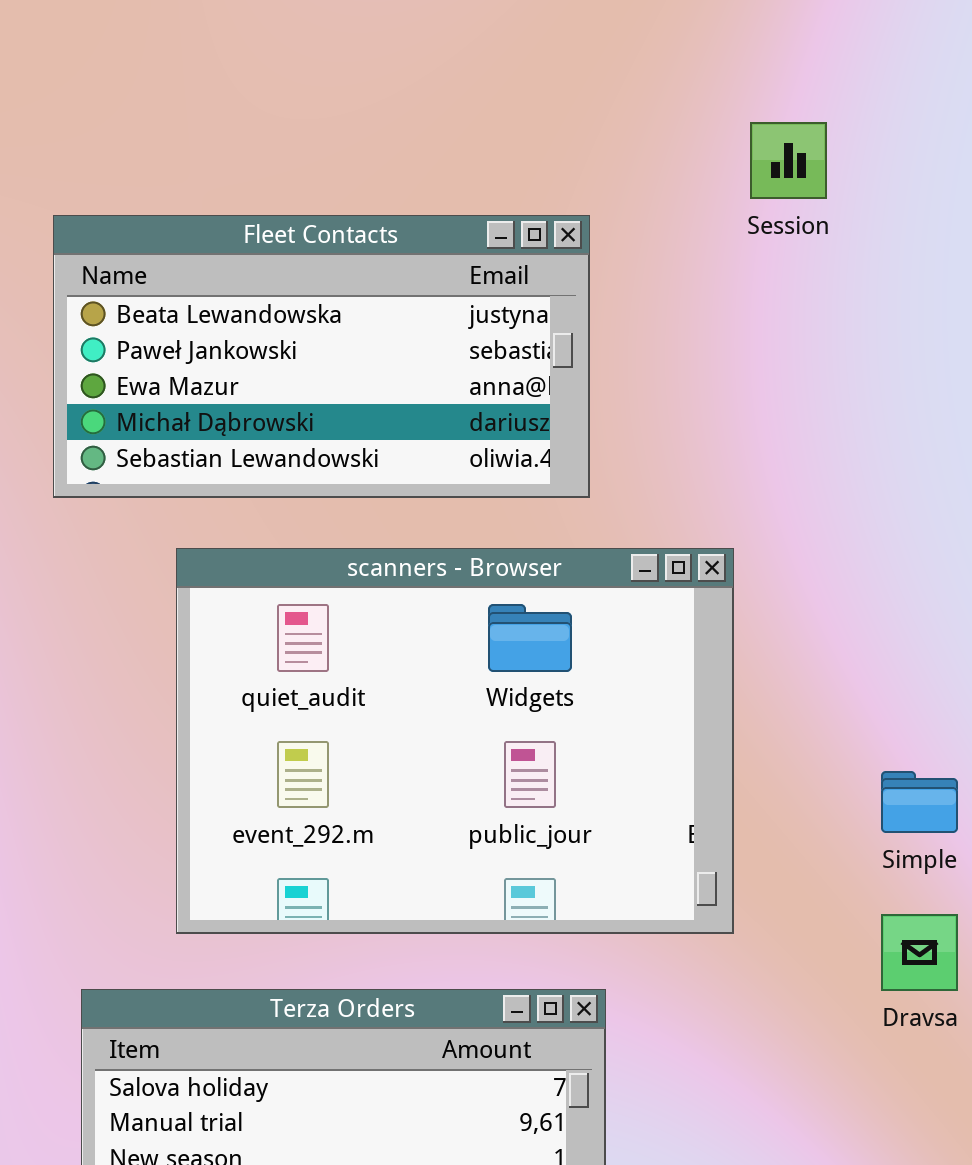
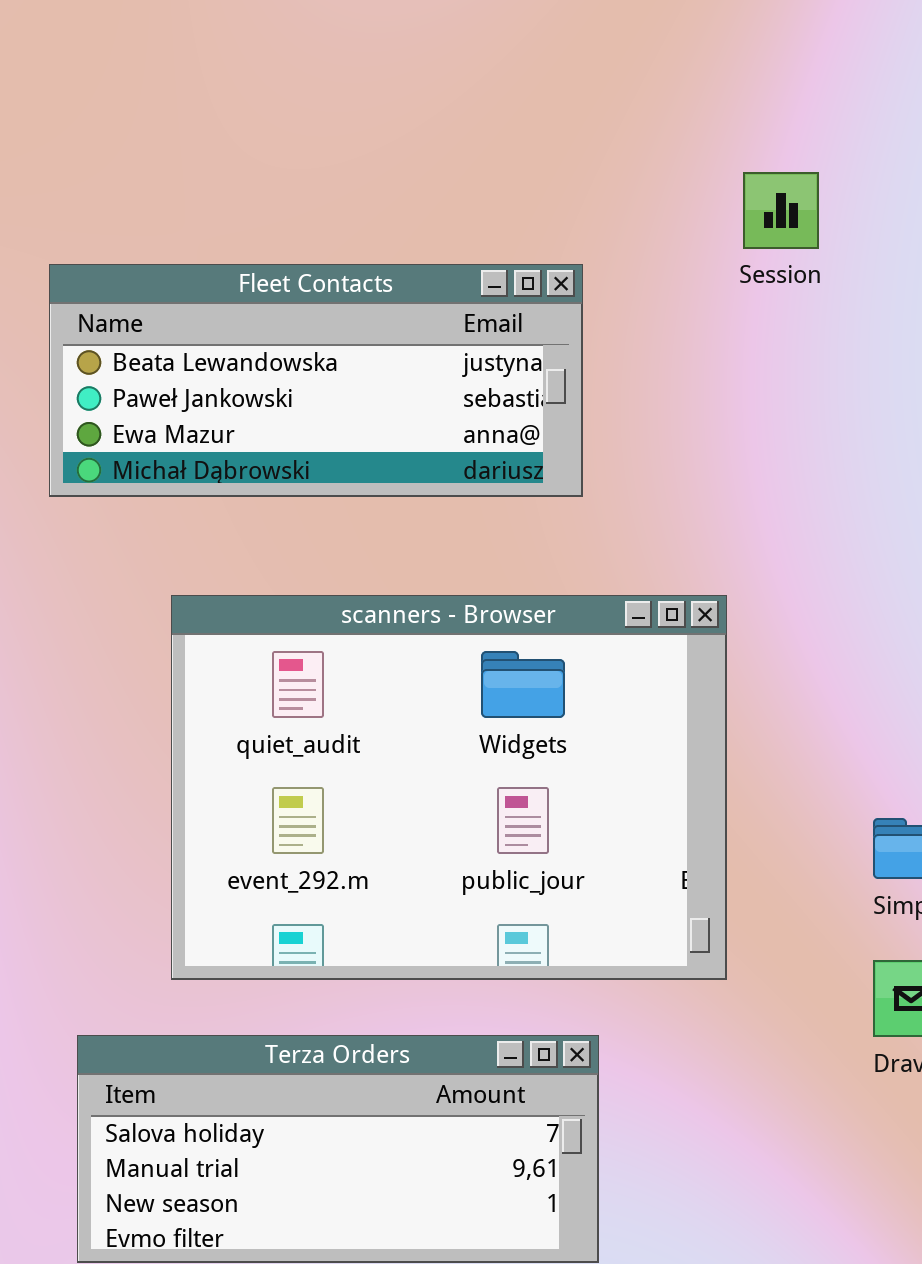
Fleet Contacts: [53,215,590,498] -> [49,264,583,497], resized

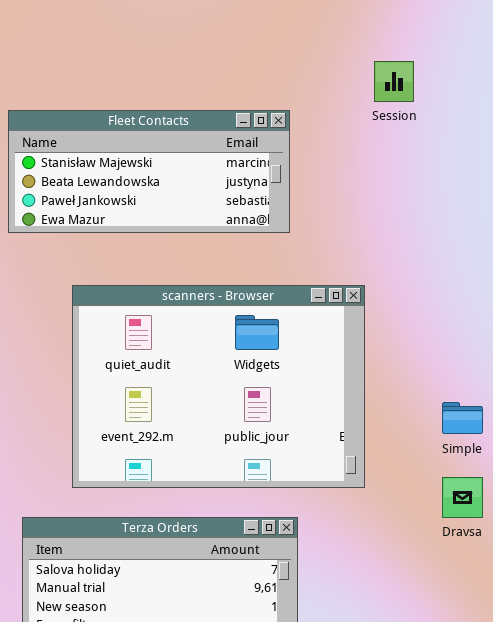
Fleet Contacts: [49,264,583,497] -> [8,110,290,233], scrolled up 1 row

